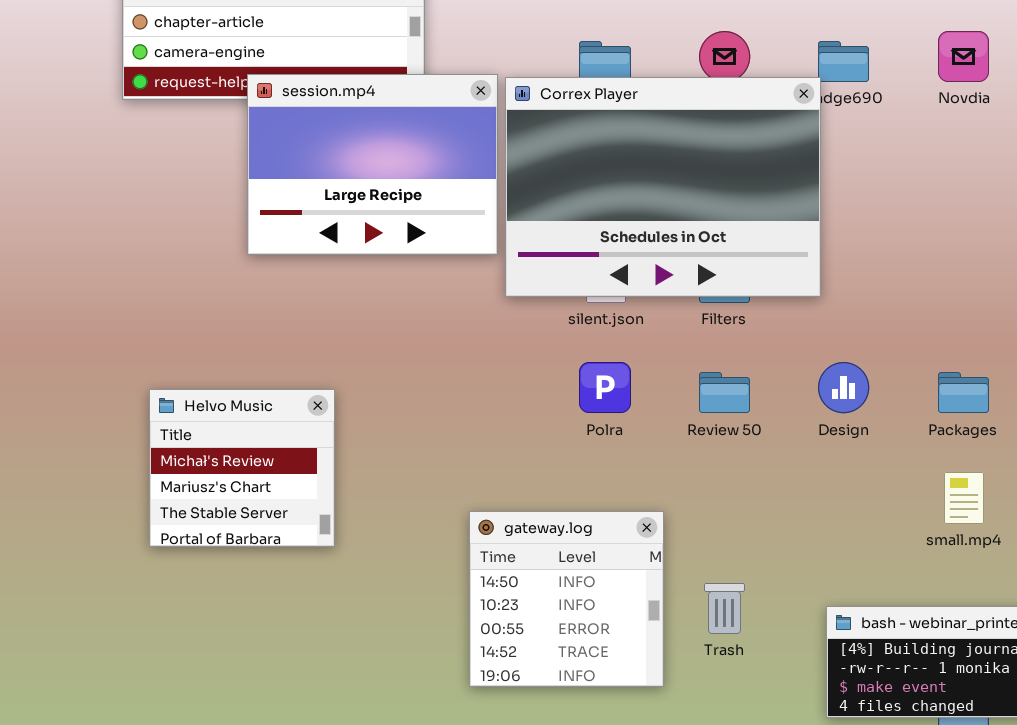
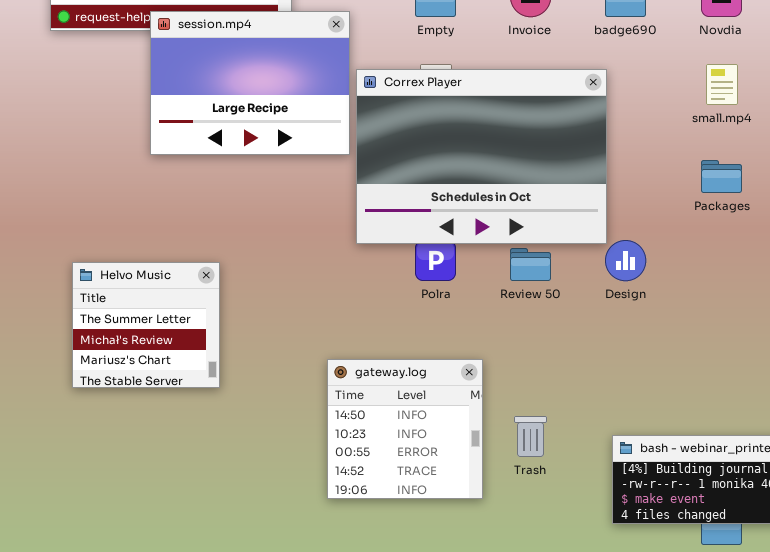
Correx Player: [505,77,821,297] -> [356,69,607,244], moved
Packages: [938,372,989,413] -> [701,160,742,193], moved
Helvo Music: [149,389,335,547] -> [72,262,220,388], scrolled up 1 row
small.mp4: [944,472,984,524] -> [706,64,738,105], moved

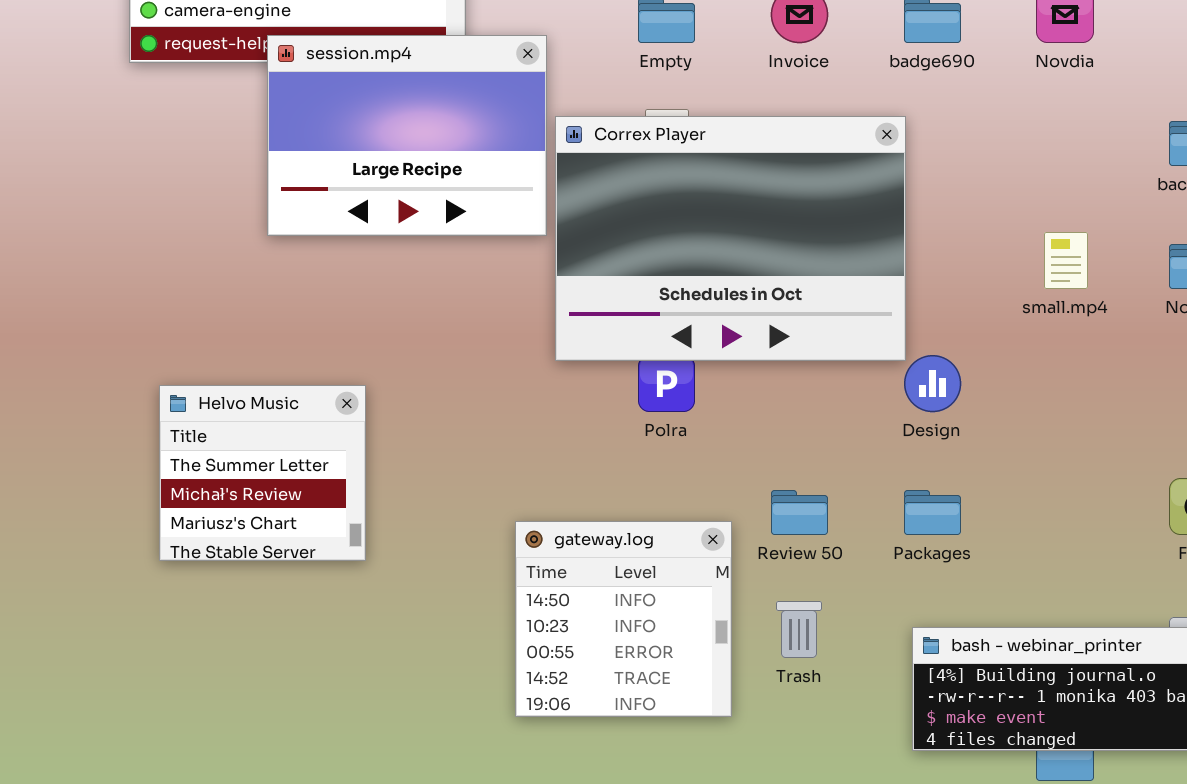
small.mp4: [706,64,738,105] -> [1044,232,1088,289], moved
Packages: [701,160,742,193] -> [904,490,961,535], moved
Review 50: [510,248,551,281] -> [771,490,828,535], moved

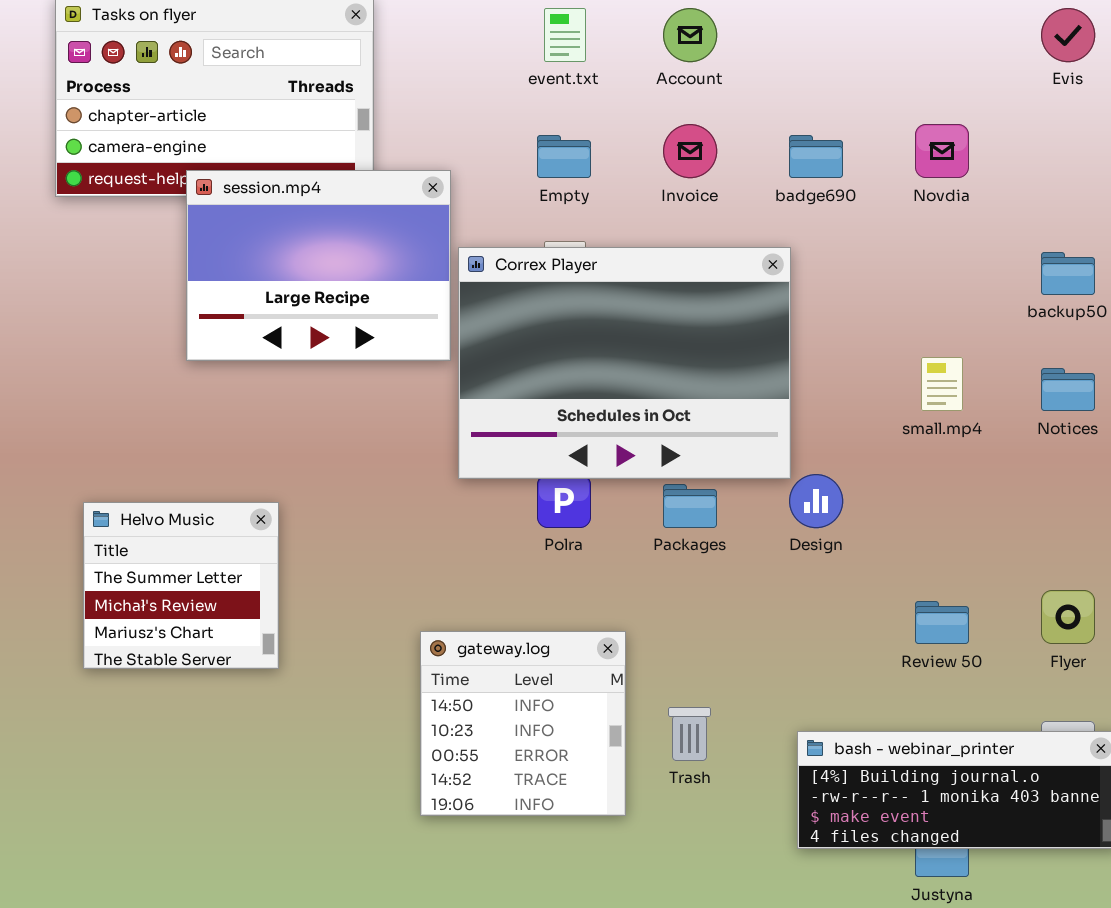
Review 50: [771,490,828,535] -> [915,601,969,644], moved
Packages: [904,490,961,535] -> [663,484,717,528], moved

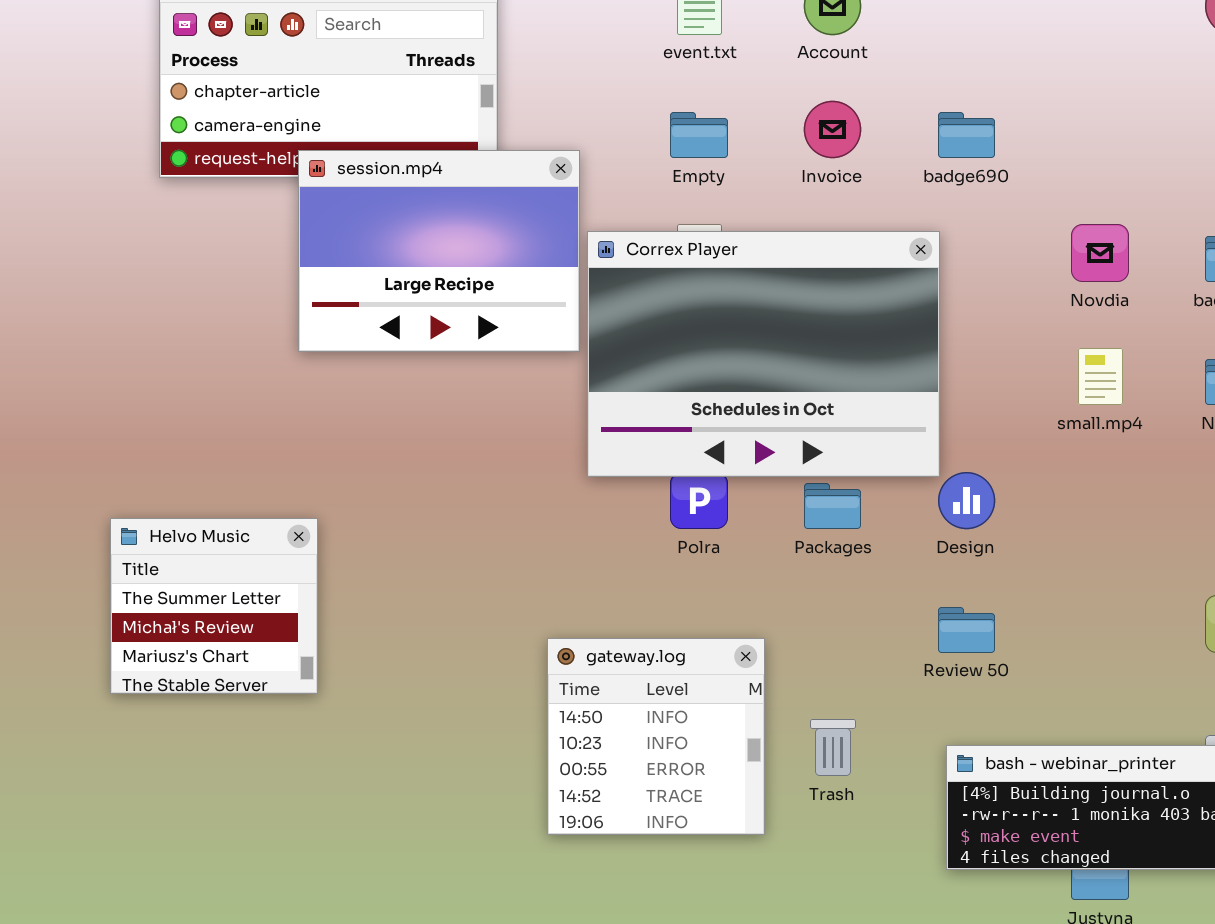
Novdia: [915,124,969,178] -> [1071,224,1129,282], moved
Helvo Music: [83,502,279,669] -> [110,518,318,694], moved
Review 50: [915,601,969,644] -> [938,607,995,653], moved

